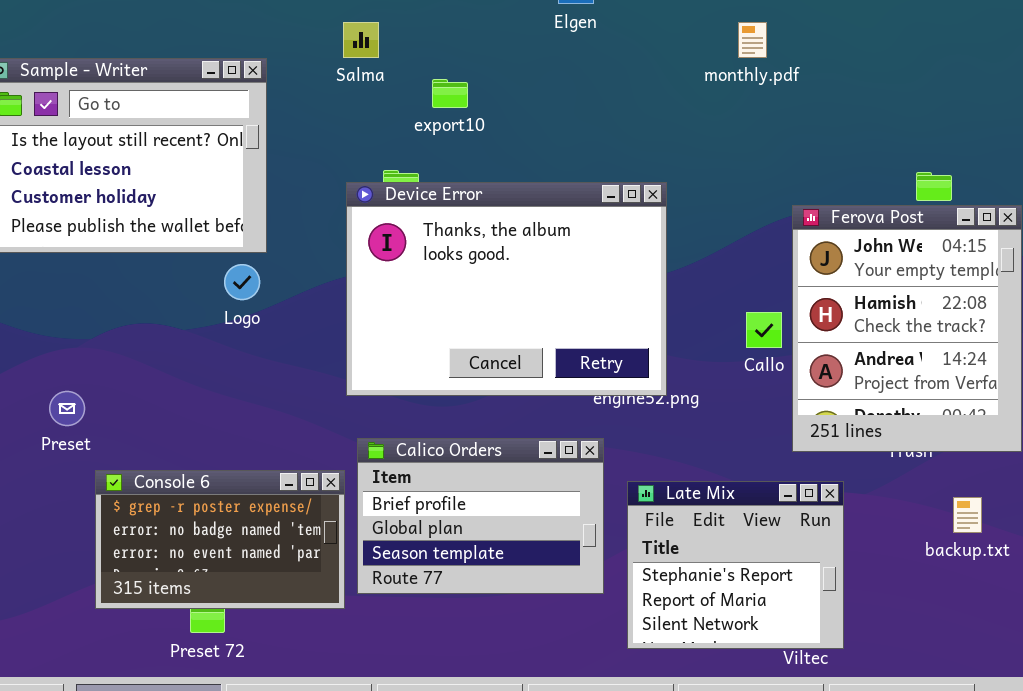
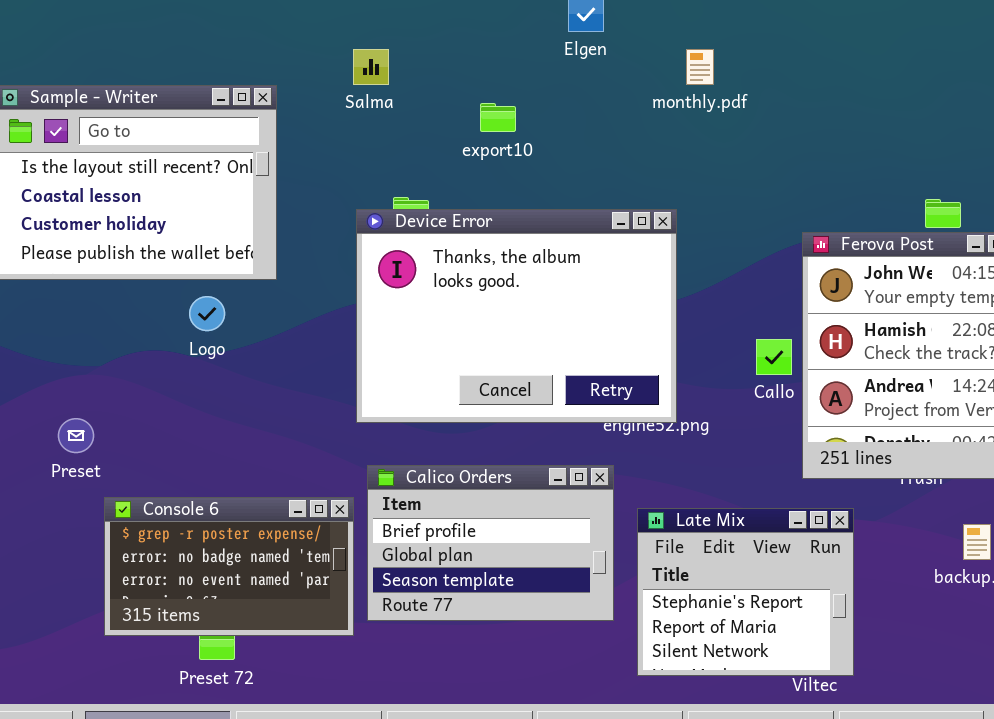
monthly.pdf: [738,22,767,58] -> [686,49,714,85], moved
export10: [432,79,468,108] -> [480,103,516,132], moved
Logo: [224,264,260,300] -> [189,296,225,331], moved

